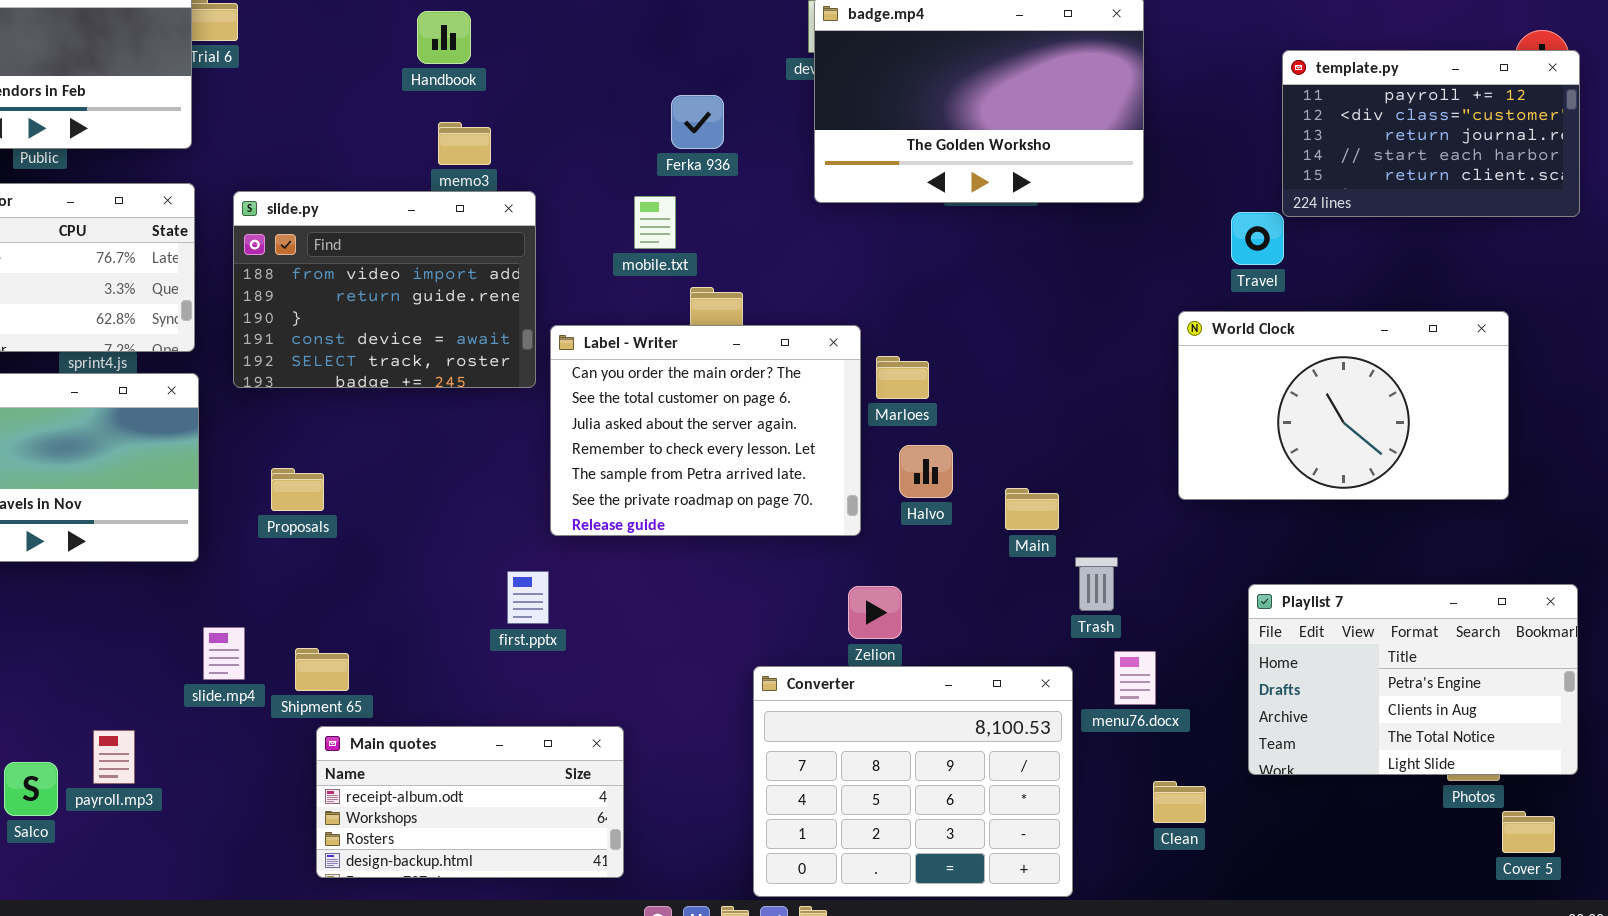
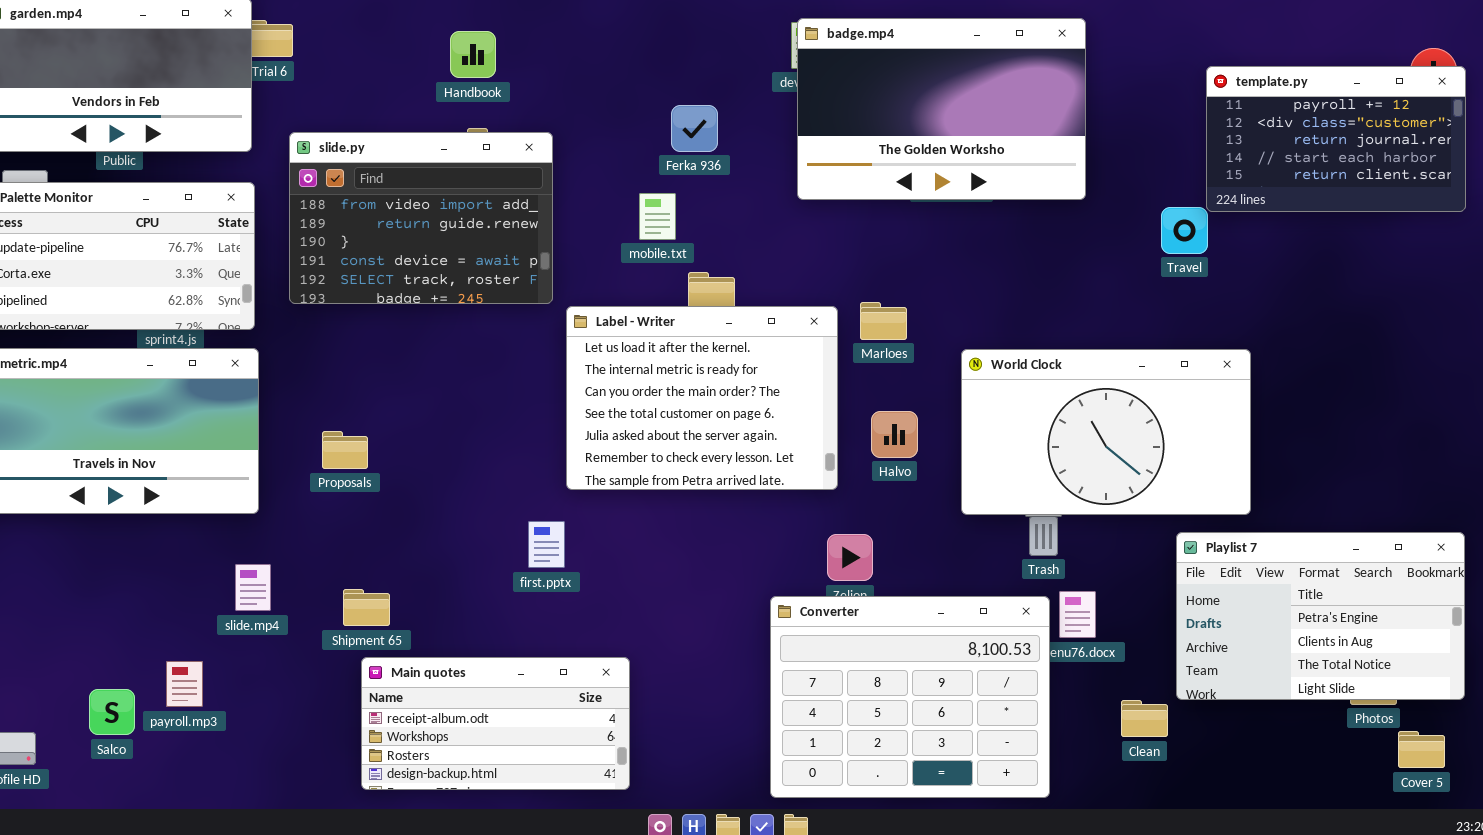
slide.py: [233,191,536,388] -> [289,132,553,304], moved
World Clock: [1178,311,1509,500] -> [961,349,1251,515], moved
Label - Writer: [550,325,861,536] -> [566,306,838,490], scrolled up 2 rows
Marloes: [876,356,929,399] -> [860,302,907,340], moved
slide.mp4: [203,627,245,680] -> [235,564,271,611], moved
Converter: [753,666,1073,897] -> [770,596,1050,798], moved
Clean: [1153,781,1206,823] -> [1121,700,1168,737], moved

